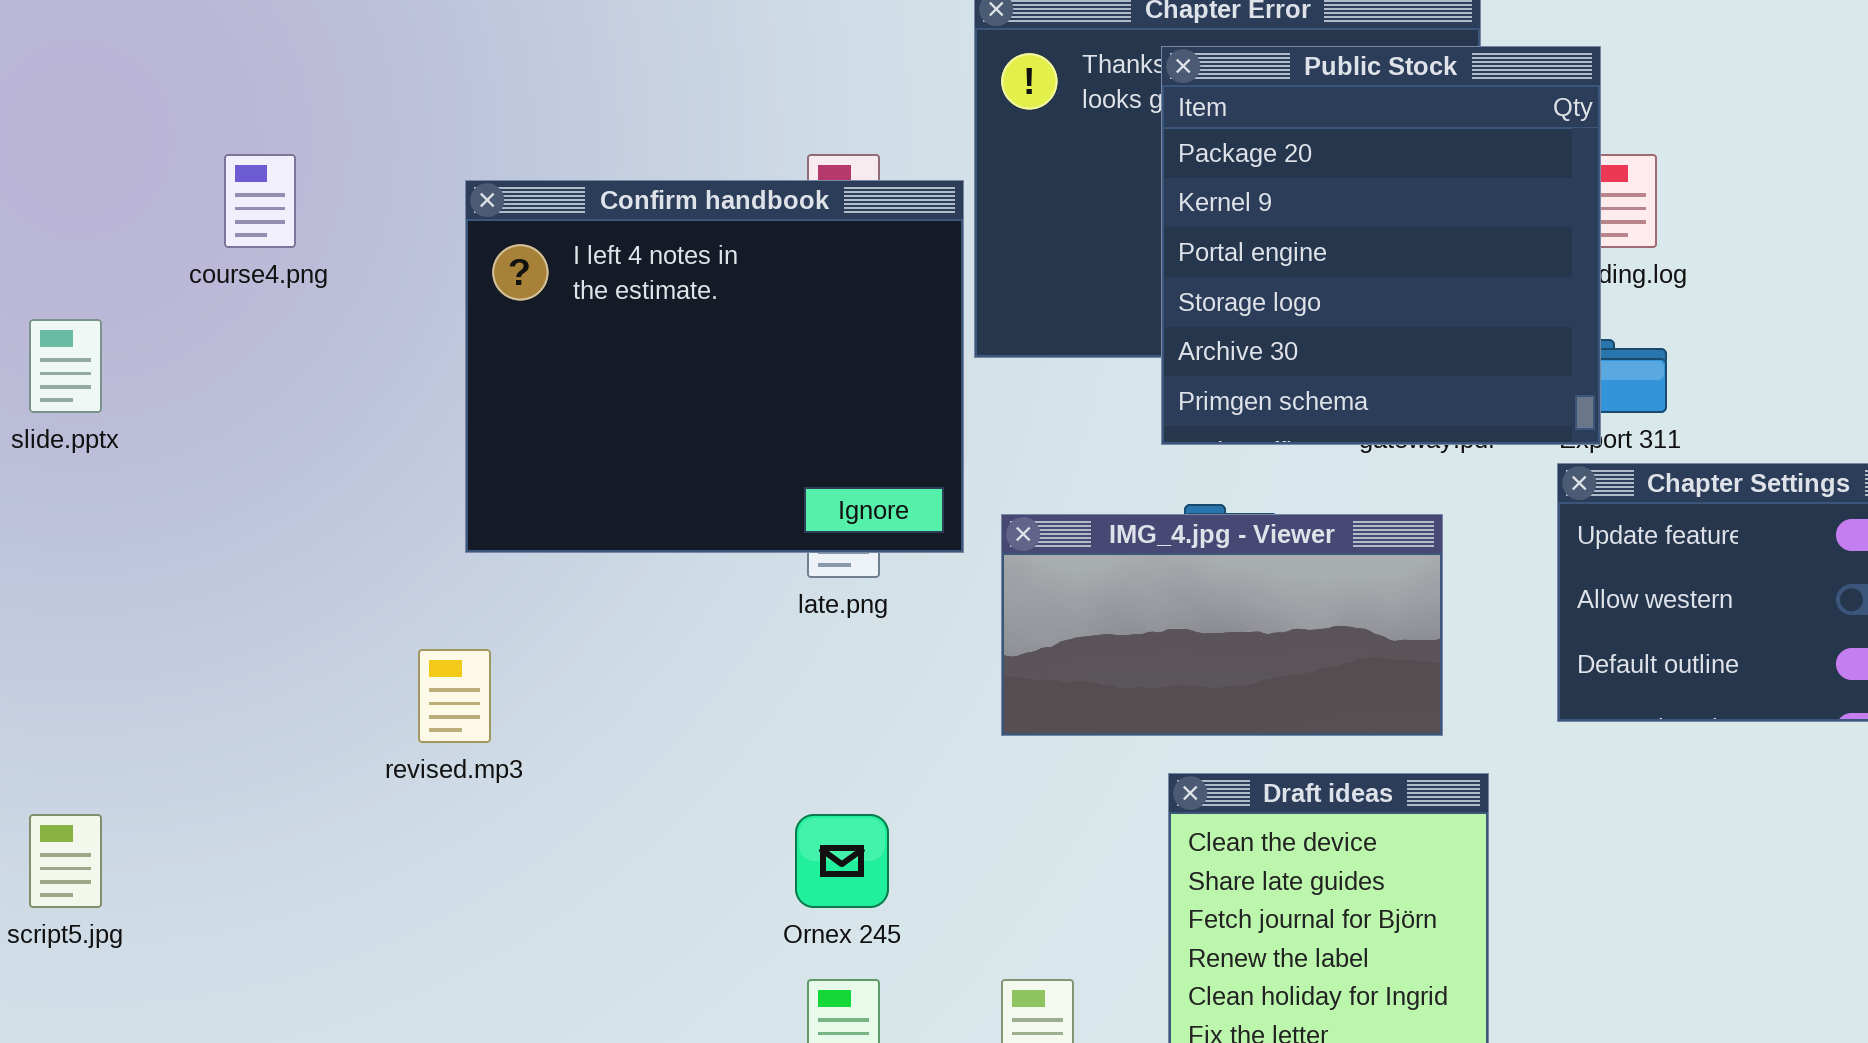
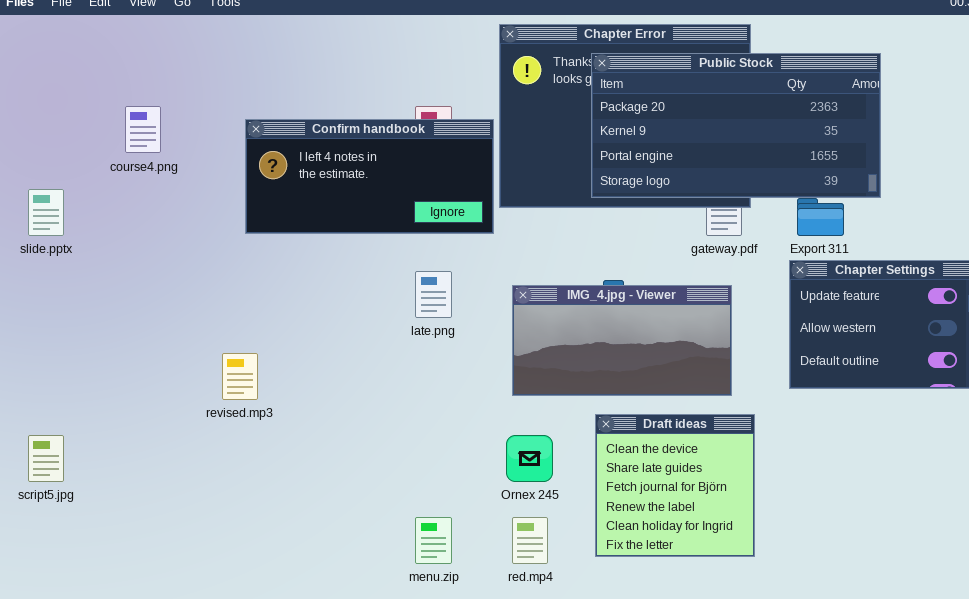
Public Stock: [1161,46,1601,445] -> [591,53,881,198], resized
Confirm handbook: [465,180,964,553] -> [245,119,494,234], resized
Ornex 245: [795,814,889,908] -> [506,435,553,482], moved

